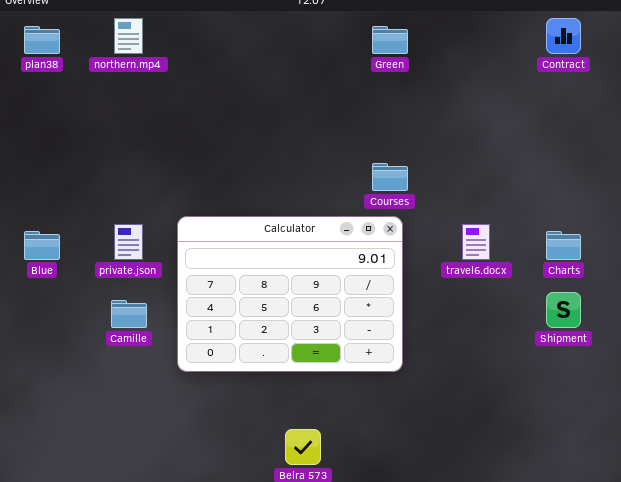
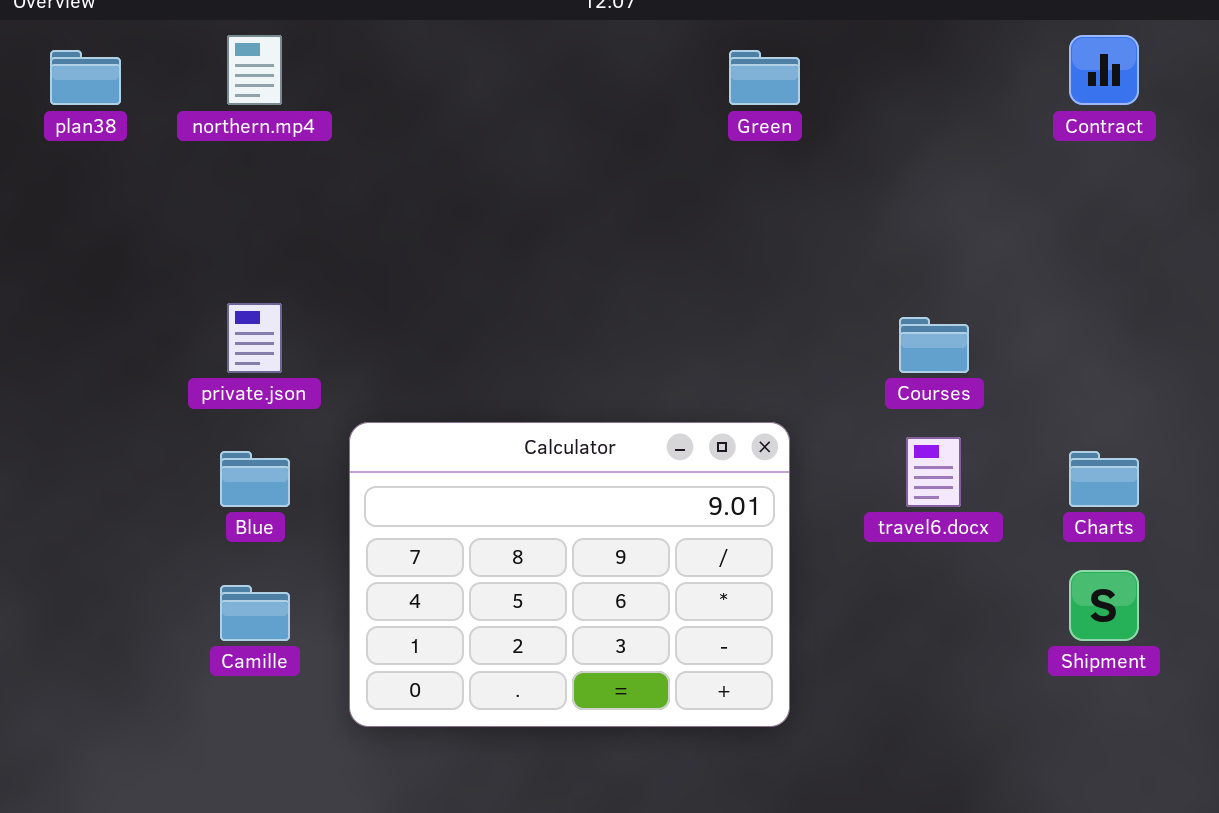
Courses: [372,163,408,191] -> [899,317,969,373], moved
private.json: [114,224,143,260] -> [227,303,282,373], moved
Blue: [24,231,60,260] -> [220,451,290,507], moved

